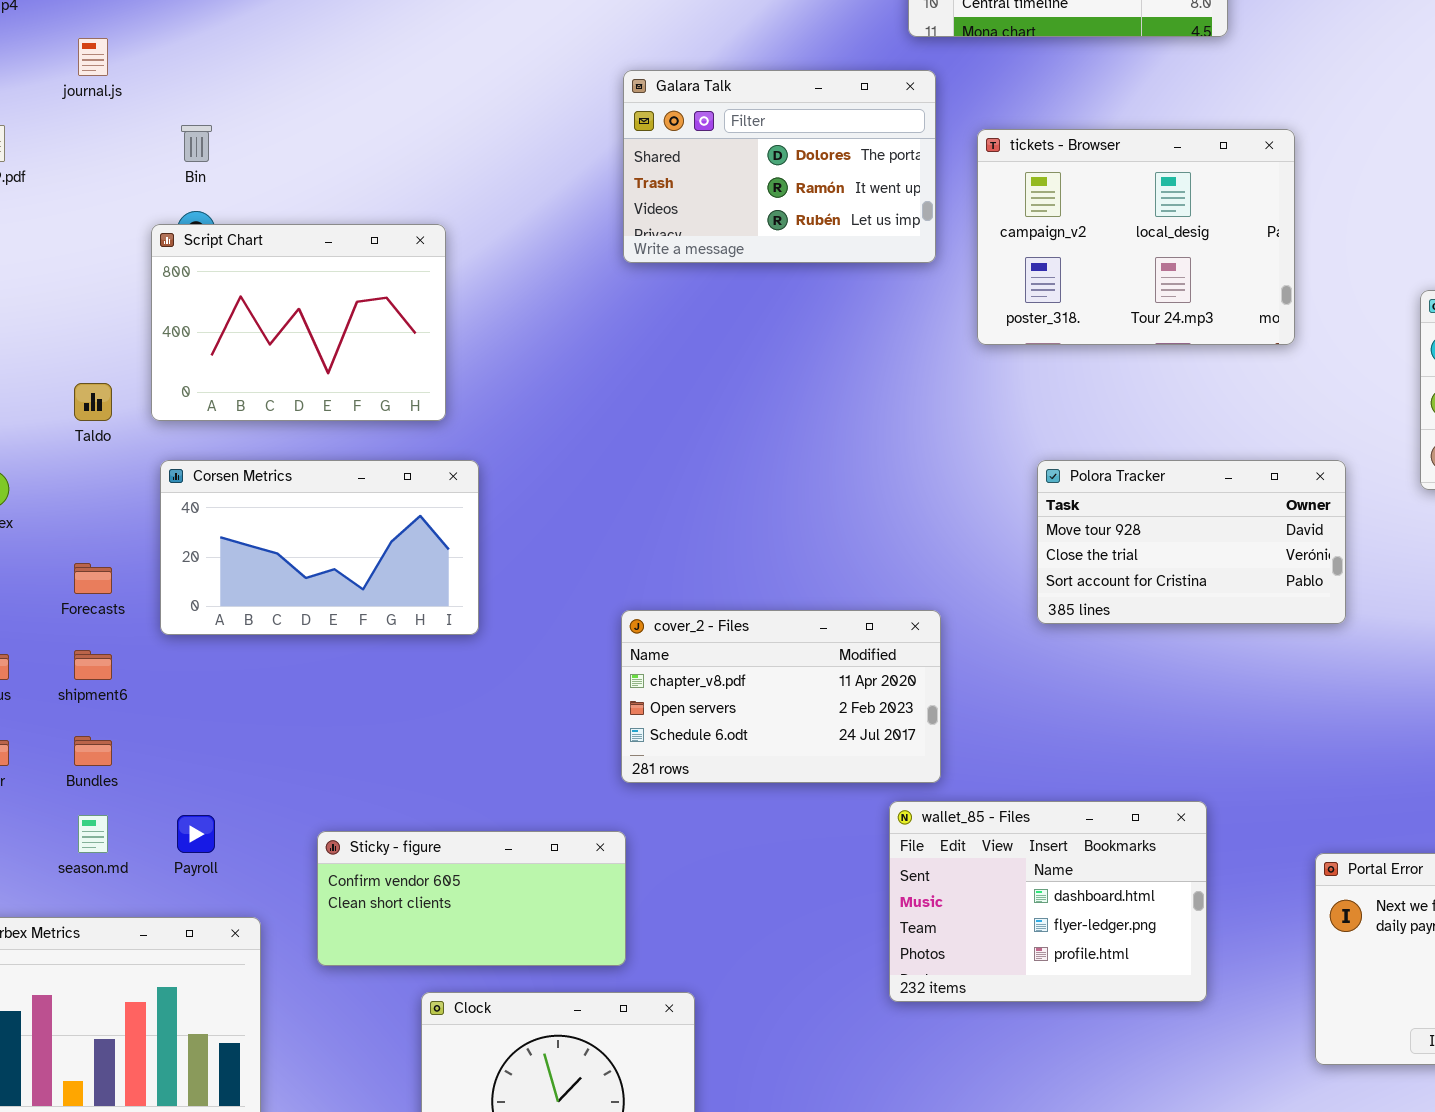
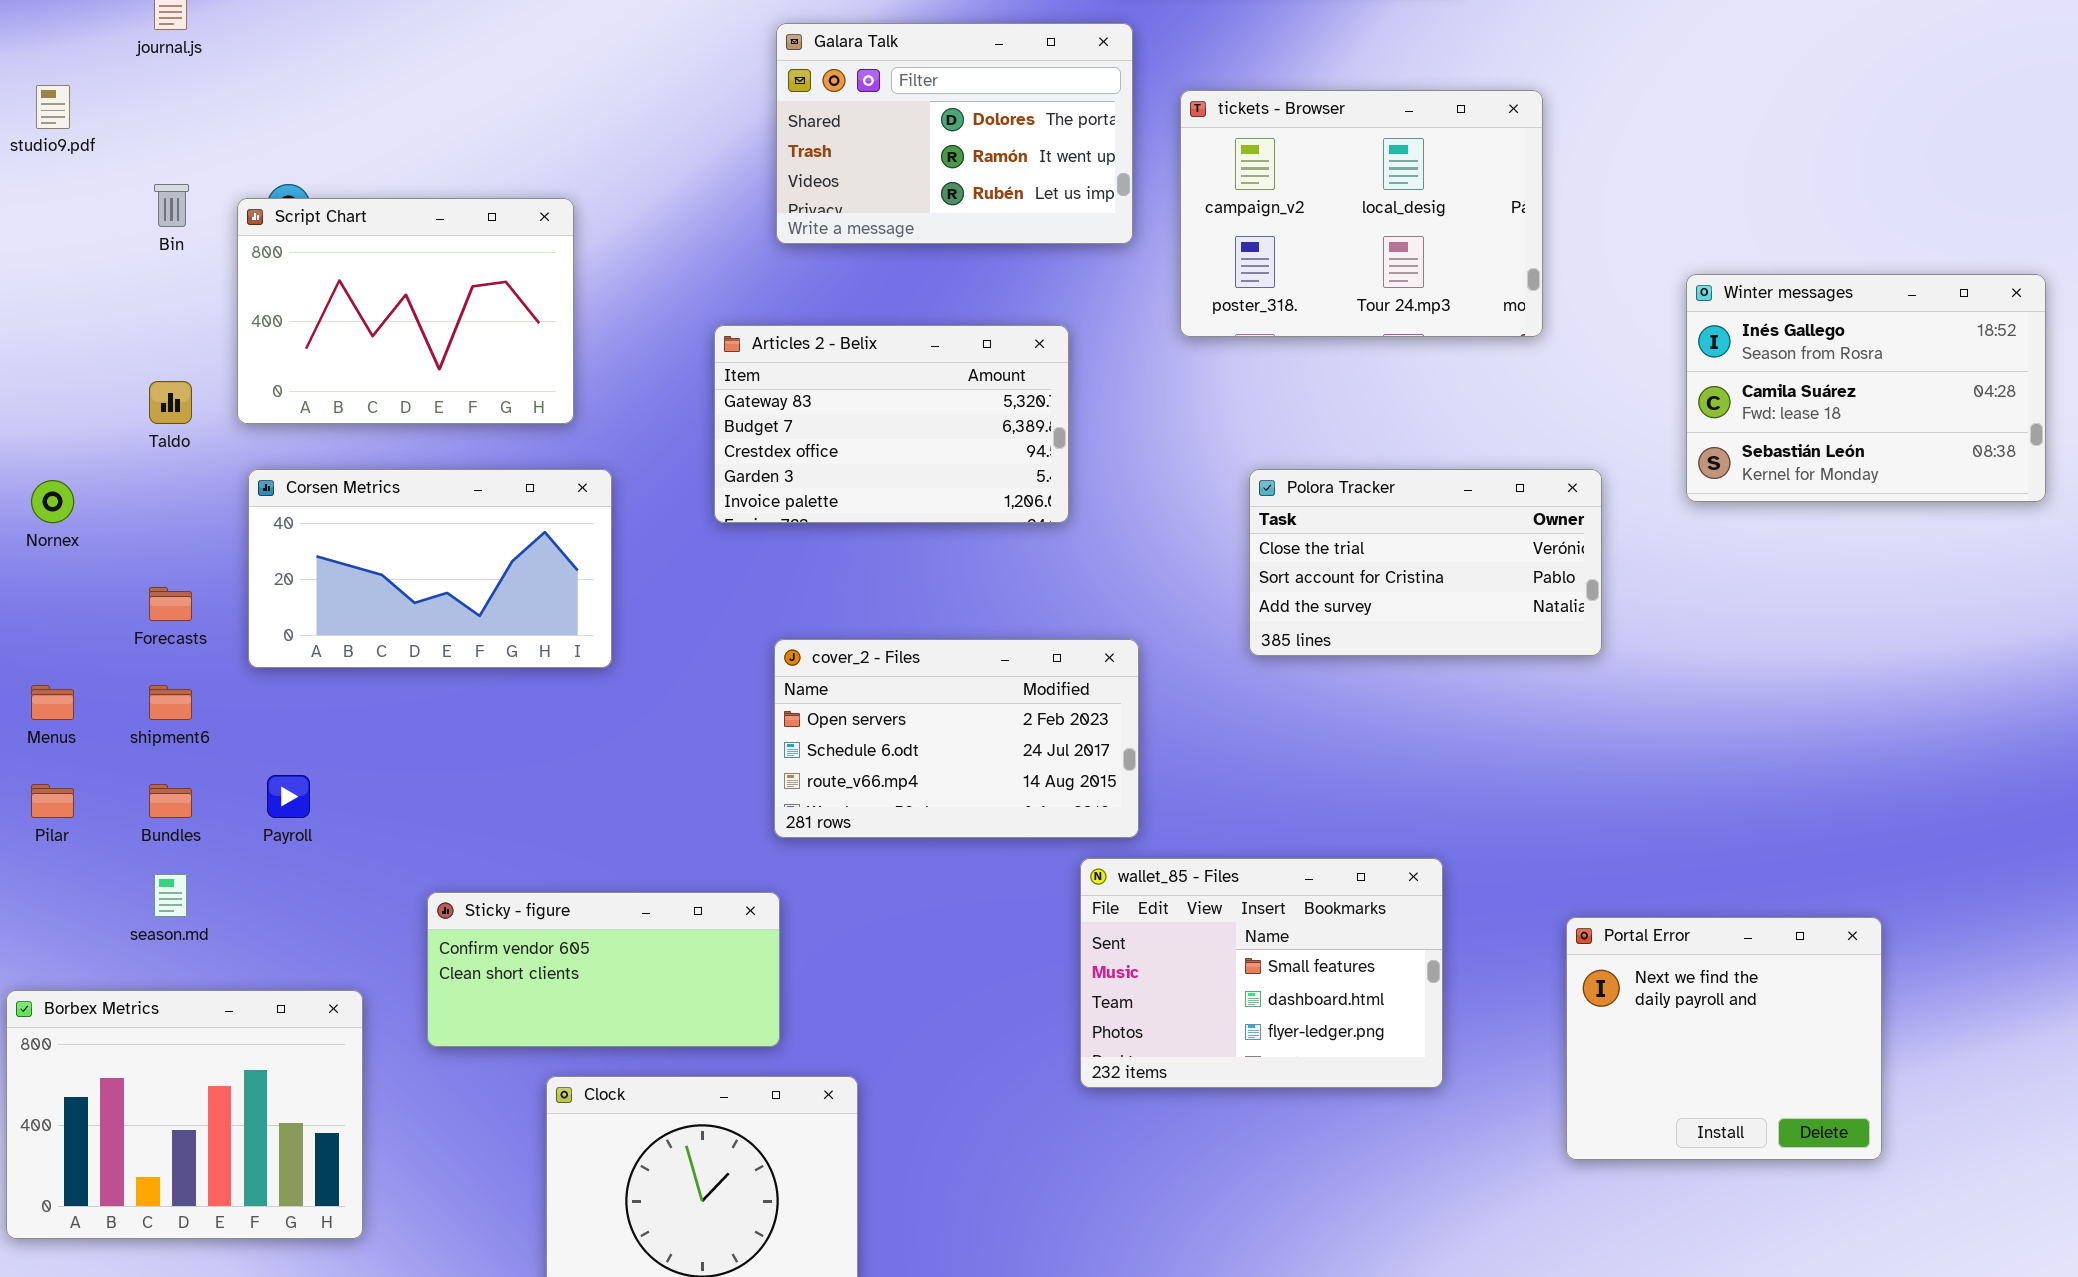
Bin: [181,125,212,162] -> [154,184,189,227], moved
Articles 2 - Belix: none -> [714,325,1069,523], opened
Polora Tracker: [1037,460,1346,624] -> [1249,469,1602,656], scrolled down 1 row
cover_2 - Files: [621,610,941,783] -> [774,639,1139,838], scrolled down 1 row
wallet_85 - Files: [889,801,1207,1002] -> [1080,858,1443,1088], scrolled up 1 row
Payroll: [177,815,215,853] -> [267,775,310,818], moved

